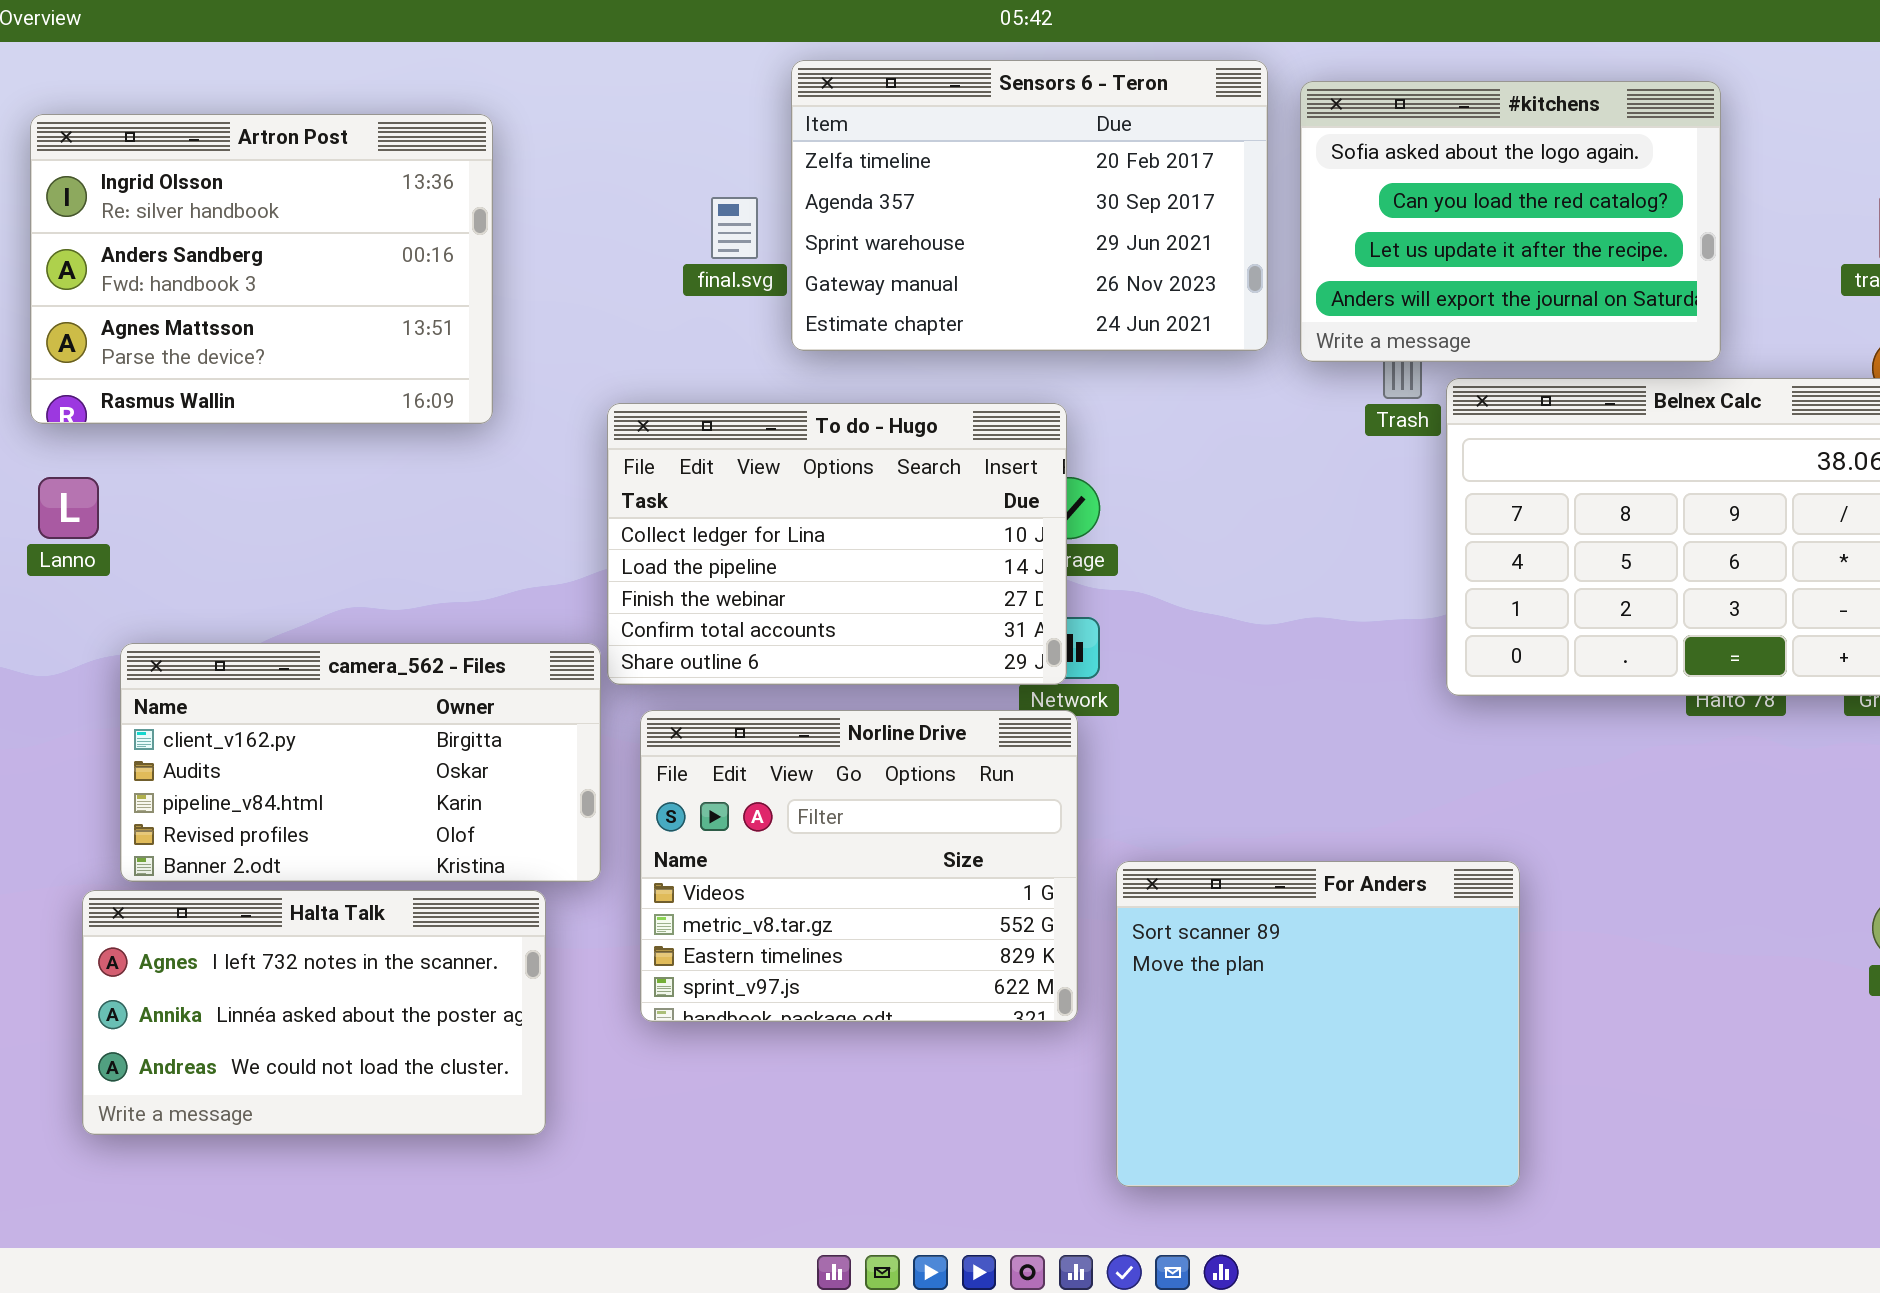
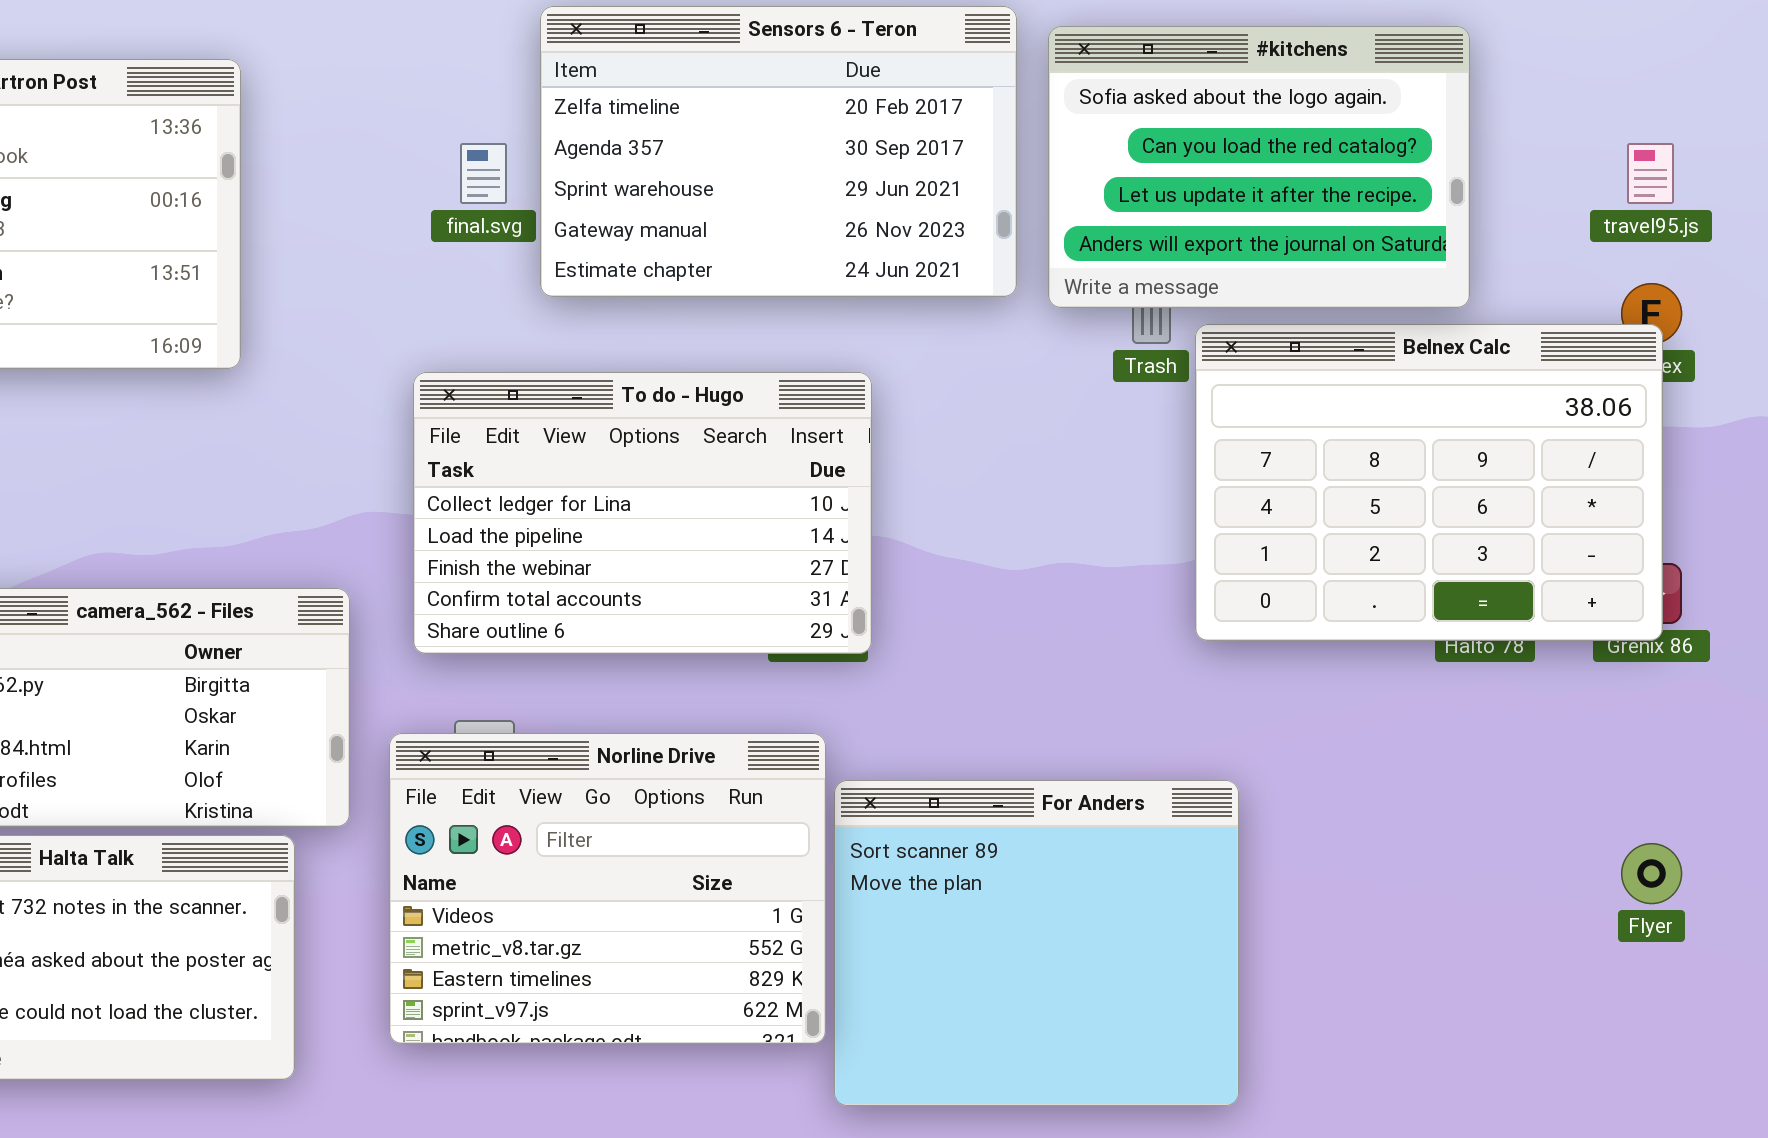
To do - Hugo: [607,403,1067,685] -> [413,372,872,654], moved
Norline Drive: [640,710,1078,1022] -> [389,733,826,1044], moved
For Anders: [1116,861,1520,1187] -> [834,780,1239,1106], moved

